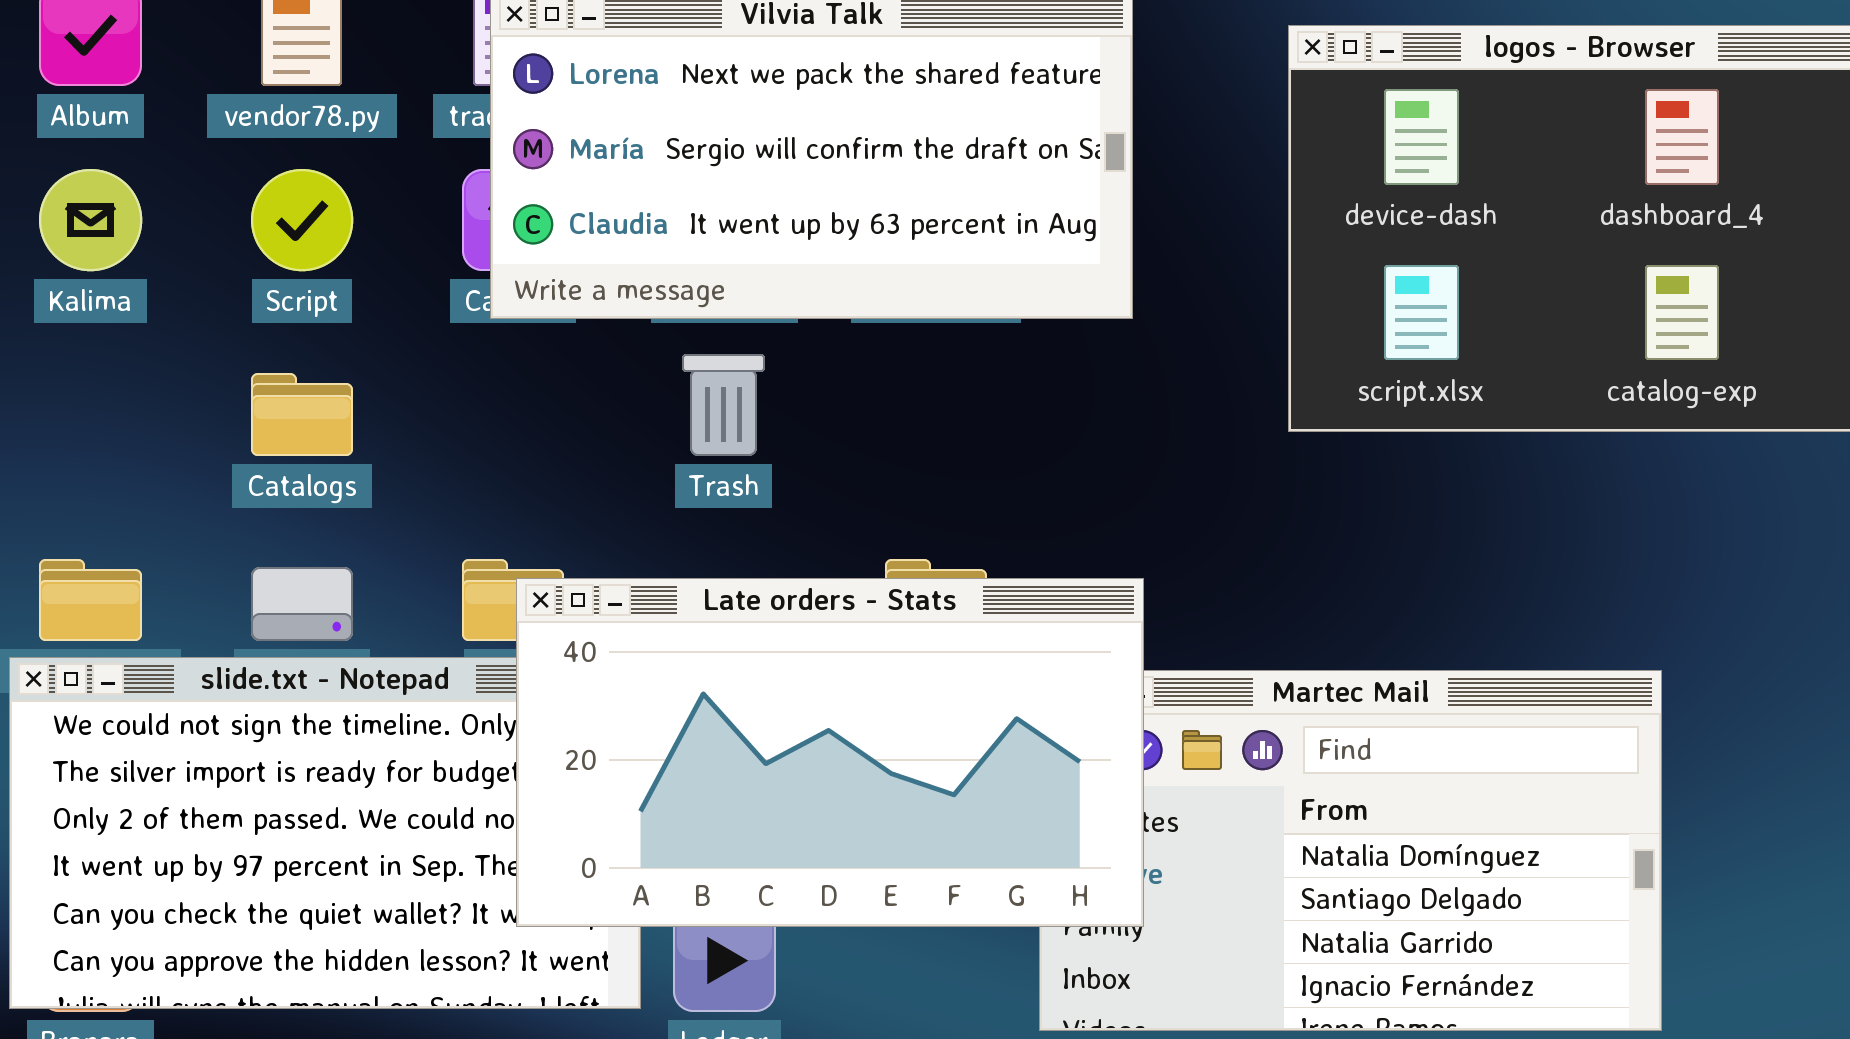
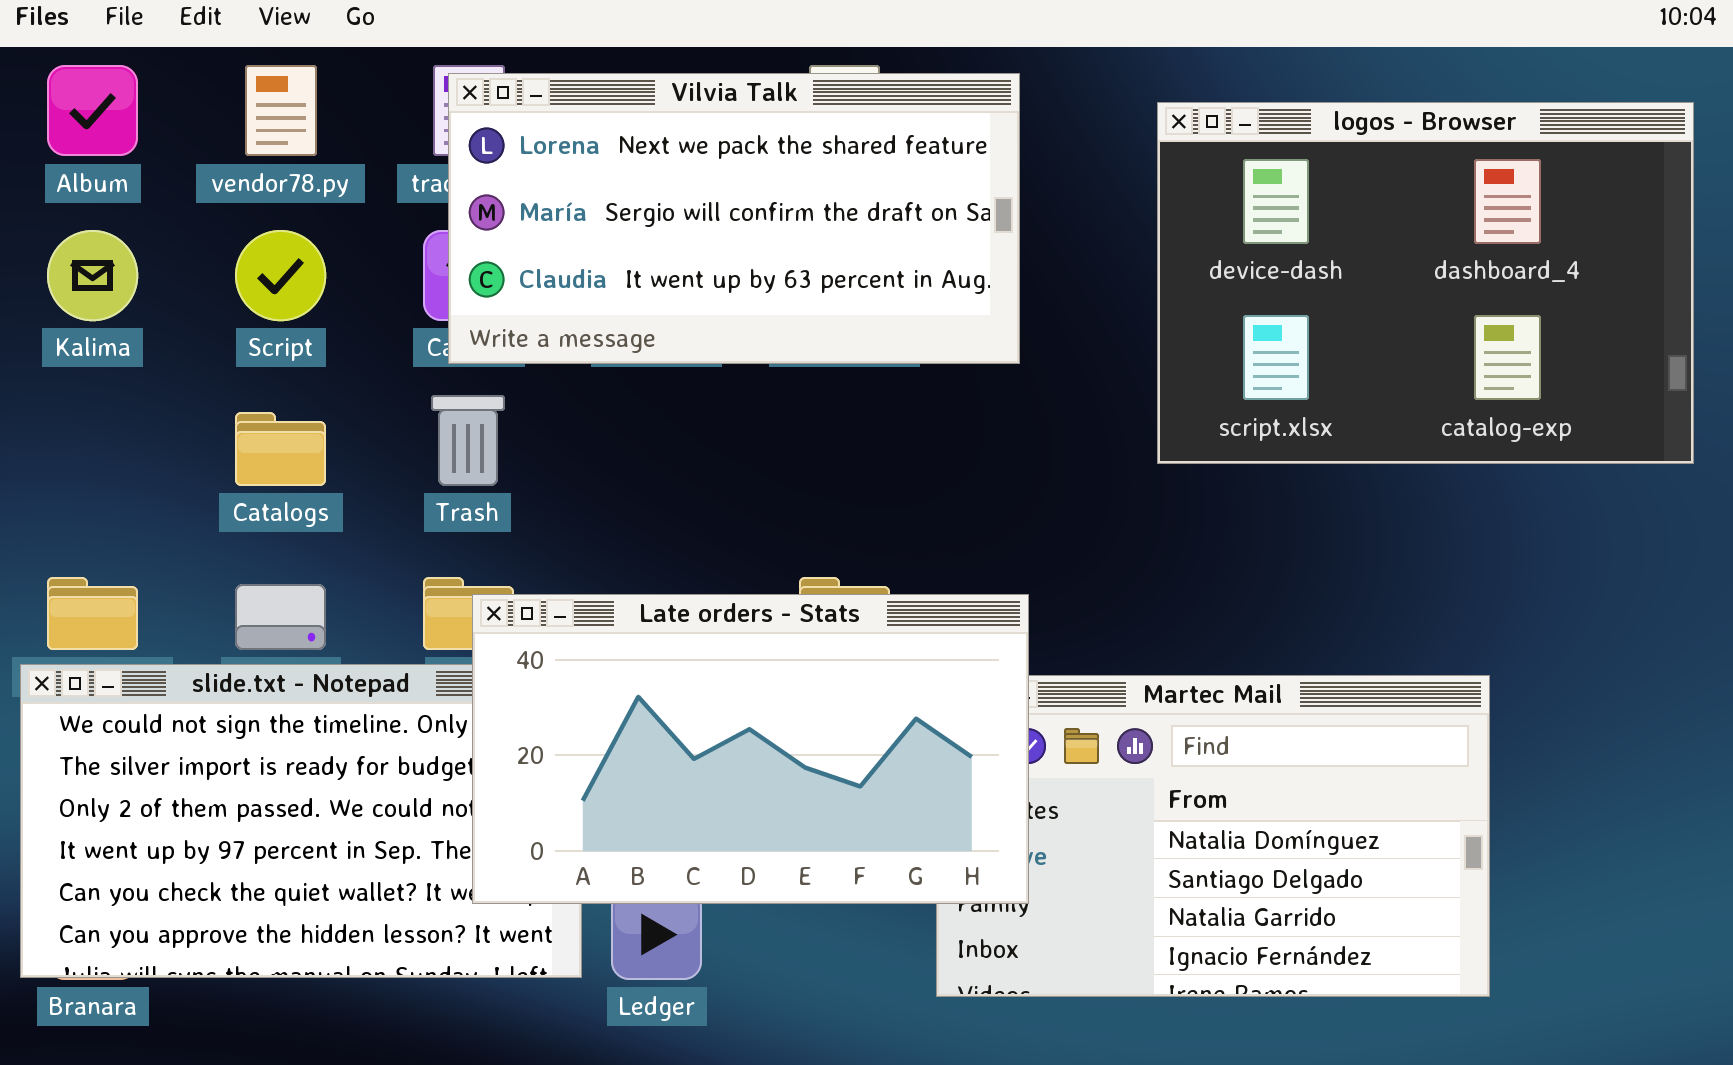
Trash: [682,354,765,456] -> [431,395,505,486], moved

